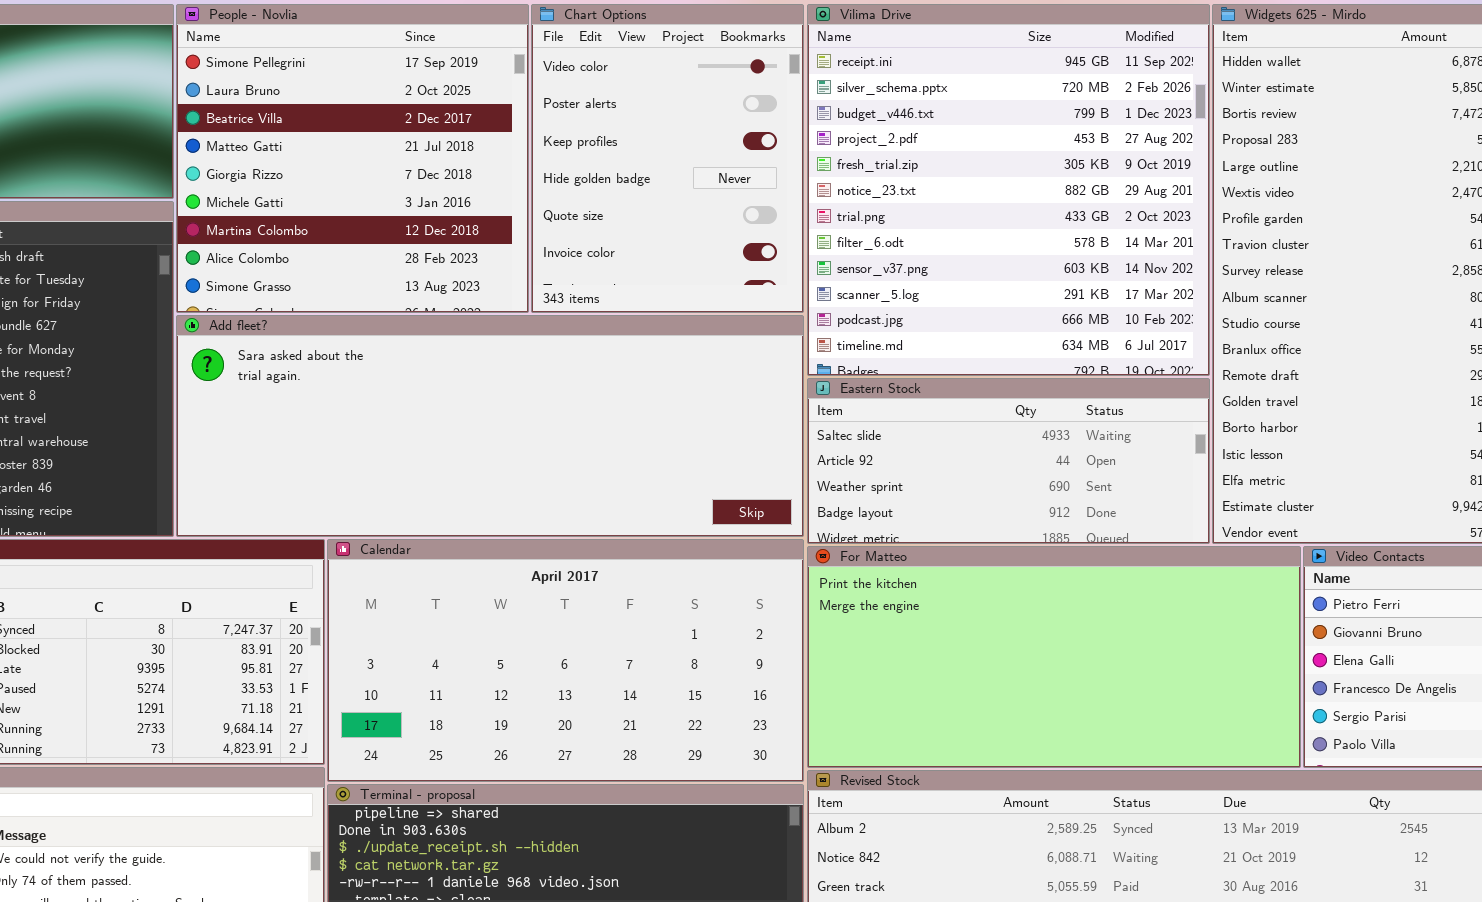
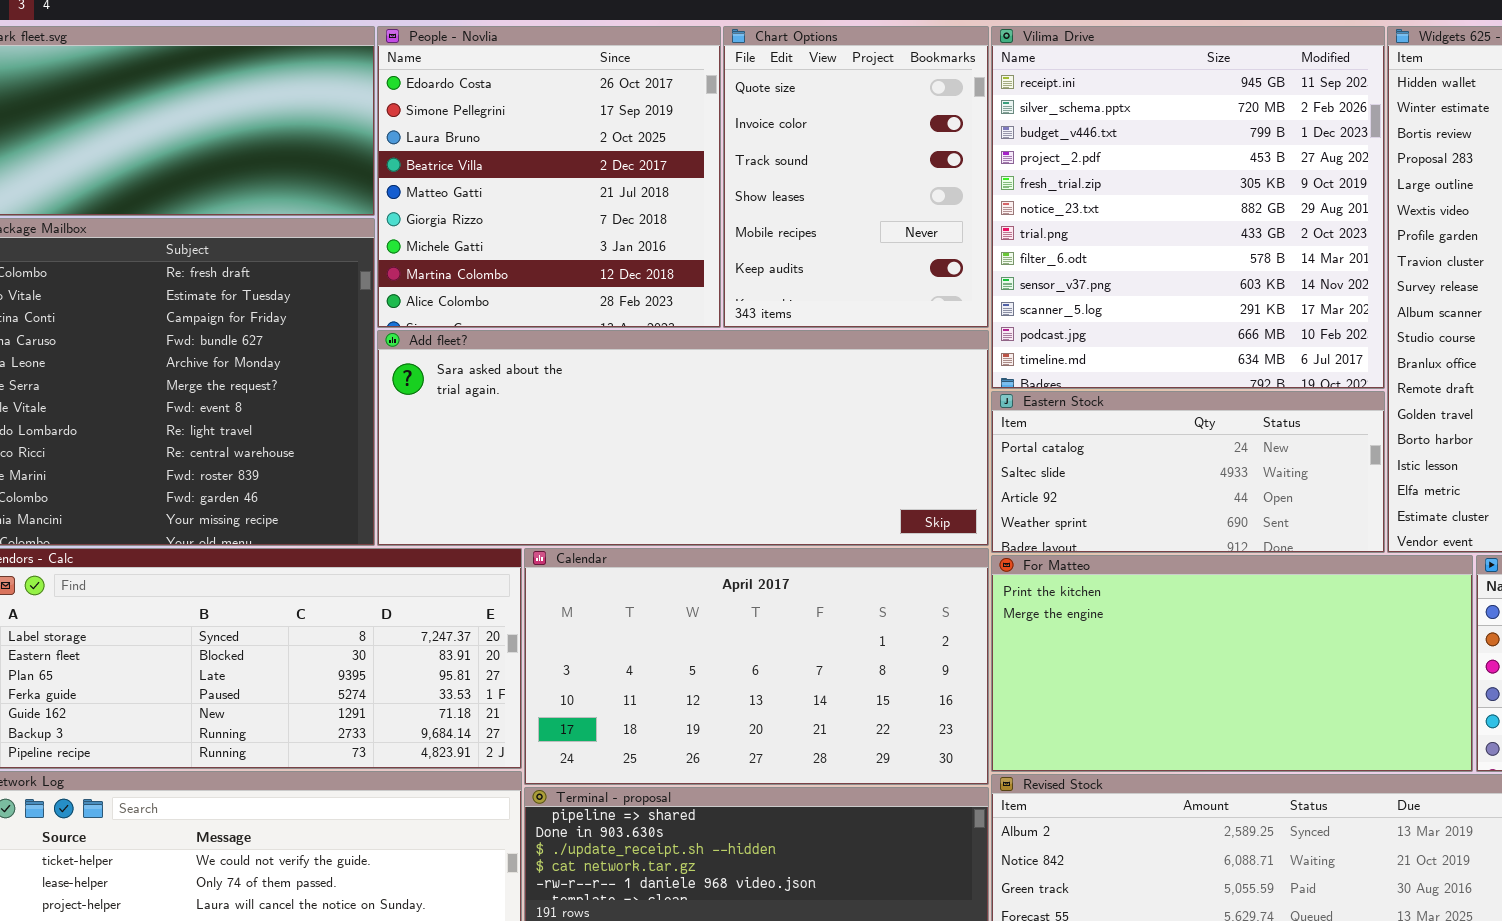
People - Novlia: [176,4,529,313] -> [377,26,721,328], scrolled up 1 row
Chart Options: [531,4,804,313] -> [723,26,989,328], scrolled down 4 rows
Eastern Stock: [807,378,1210,544] -> [991,391,1385,553], scrolled up 1 row

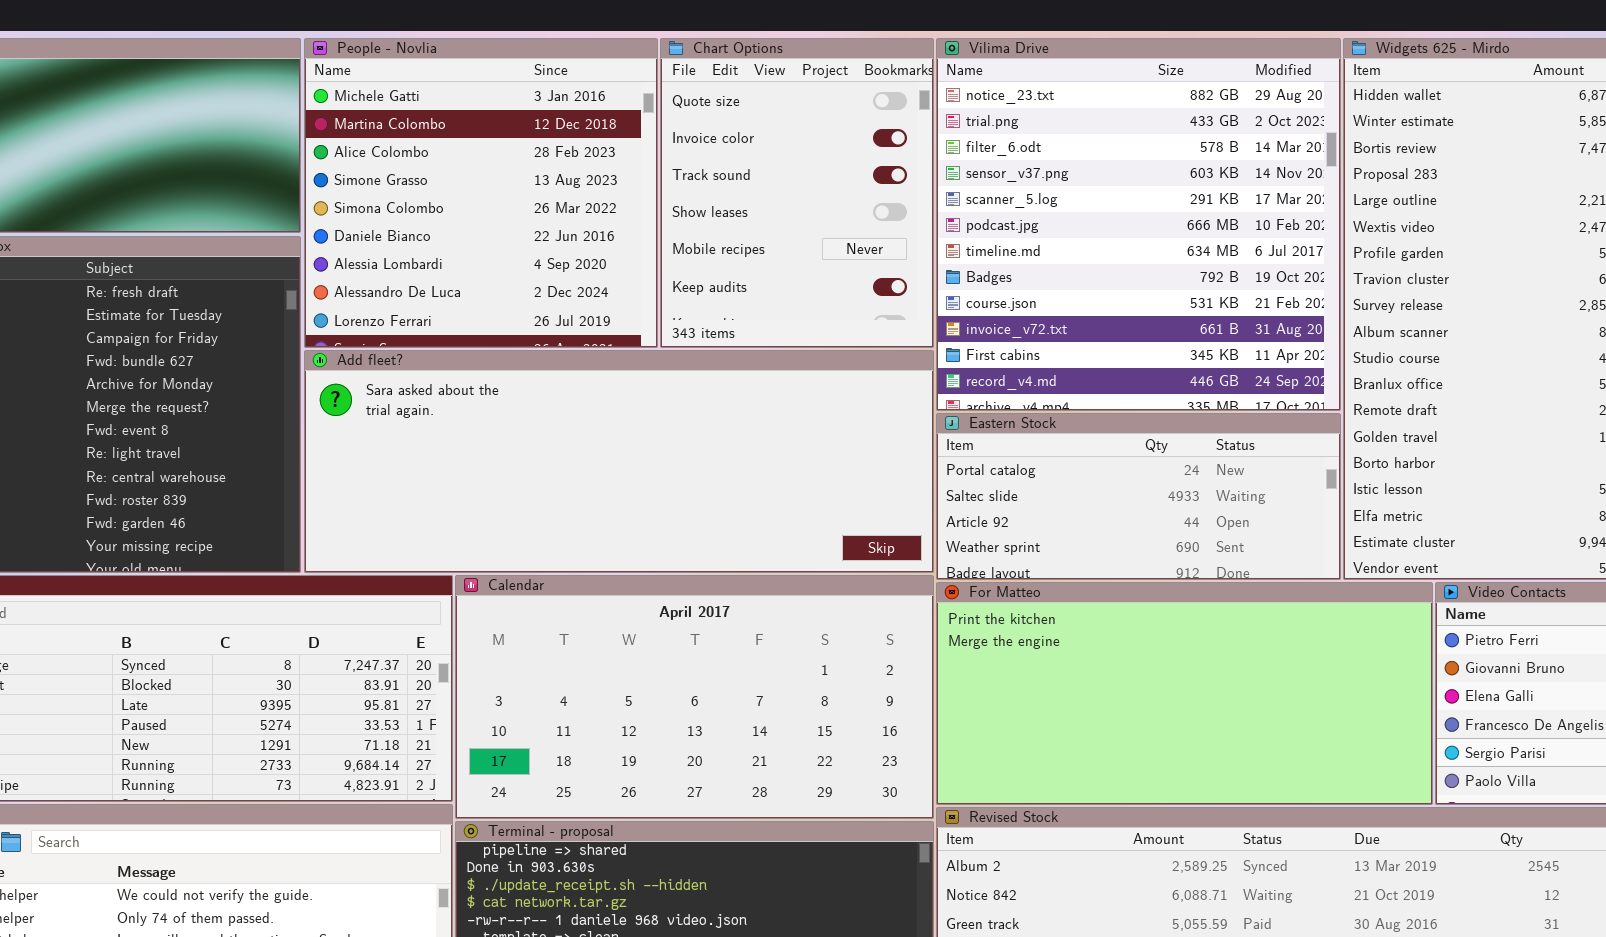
People - Novlia: [377,26,721,328] -> [304,38,658,348], scrolled down 6 rows
Vilima Drive: [991,26,1385,389] -> [936,38,1341,411], scrolled down 5 rows

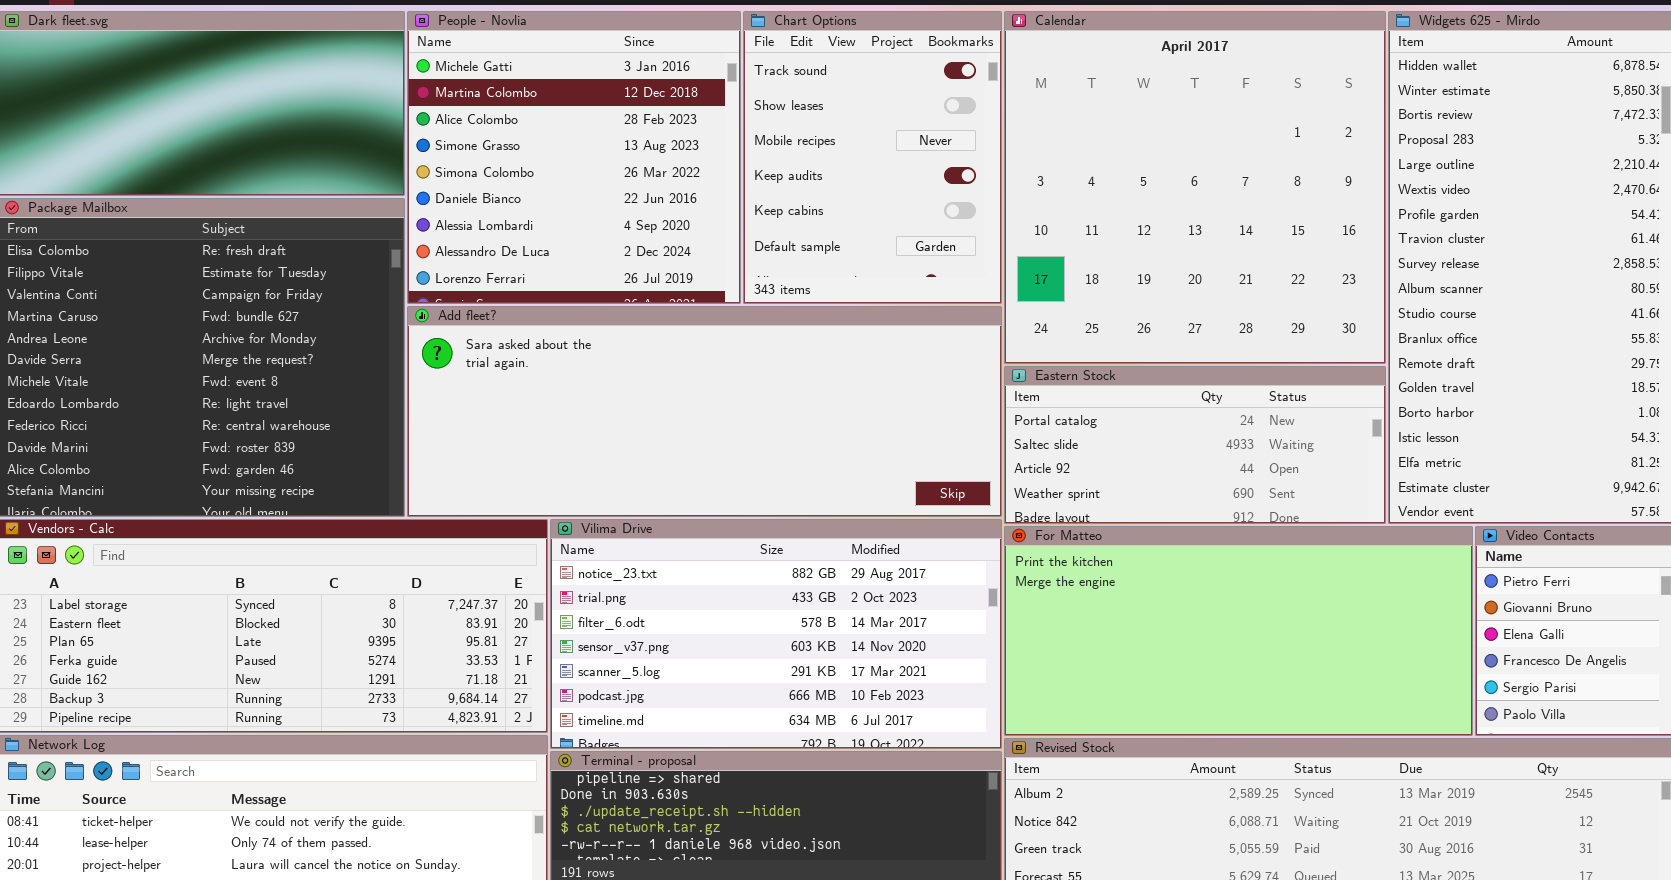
Chart Options: [660,38,934,348] -> [743,11,1002,304], scrolled down 2 rows
Vilima Drive: [936,38,1341,411] -> [550,519,1002,749], moved, resized
Calendar: [455,575,934,819] -> [1004,11,1386,364], moved, resized

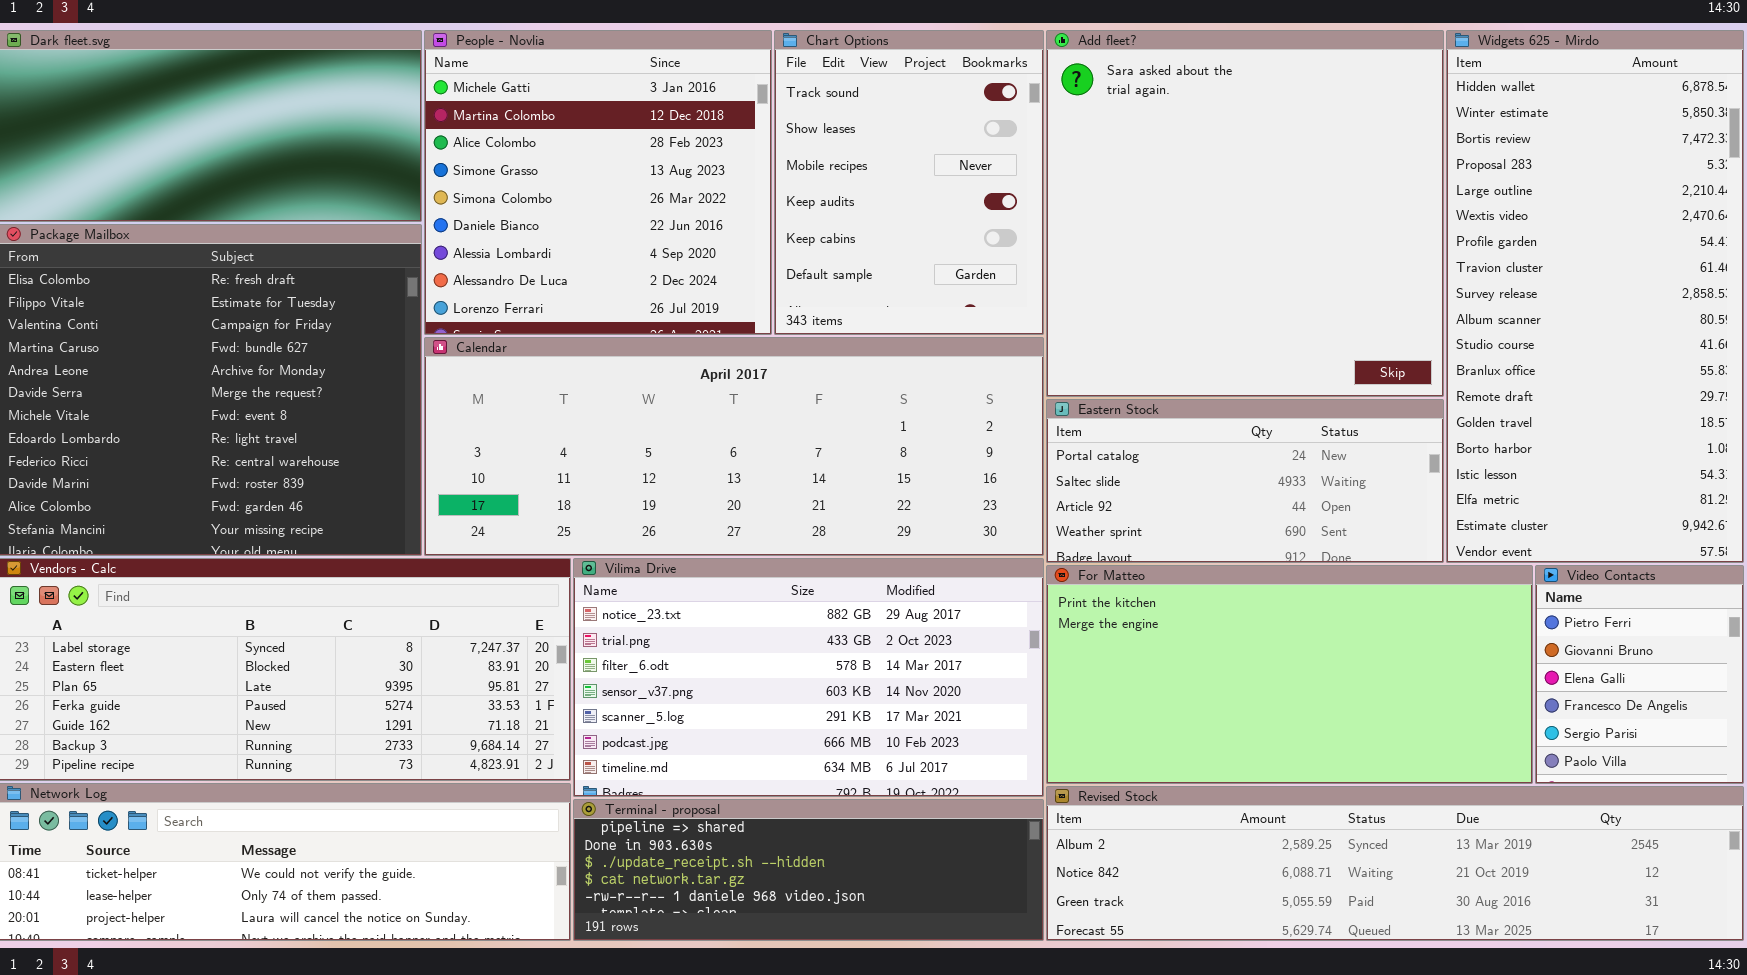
Calendar: [1004,11,1386,364] -> [424,337,1044,556], moved, resized
Add fleet?: [407,306,1002,517] -> [1046,30,1444,397], moved, resized

